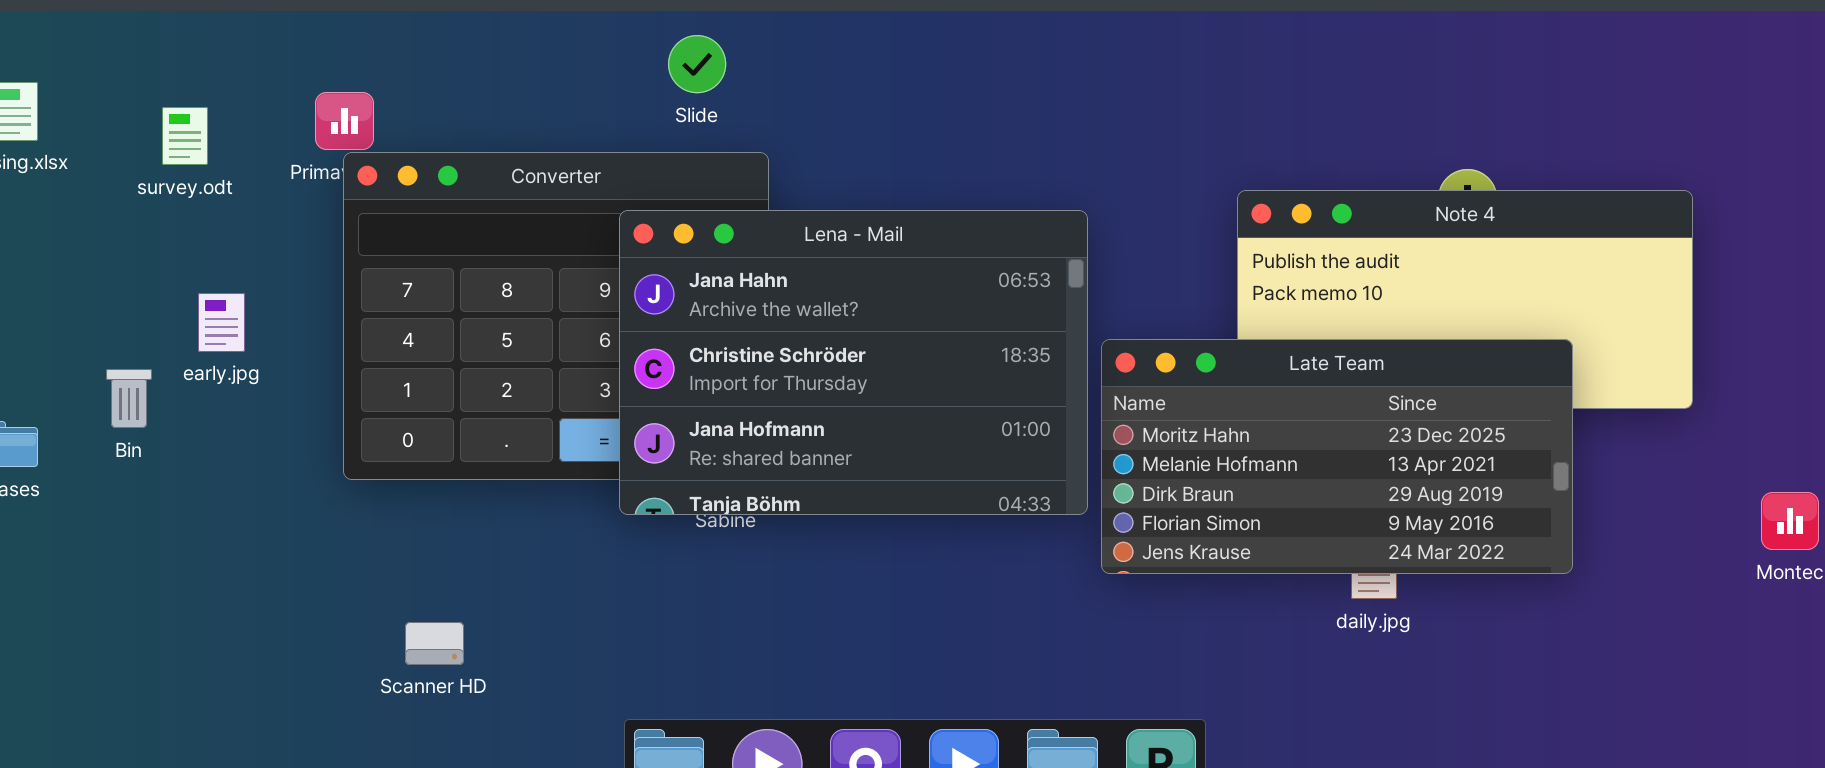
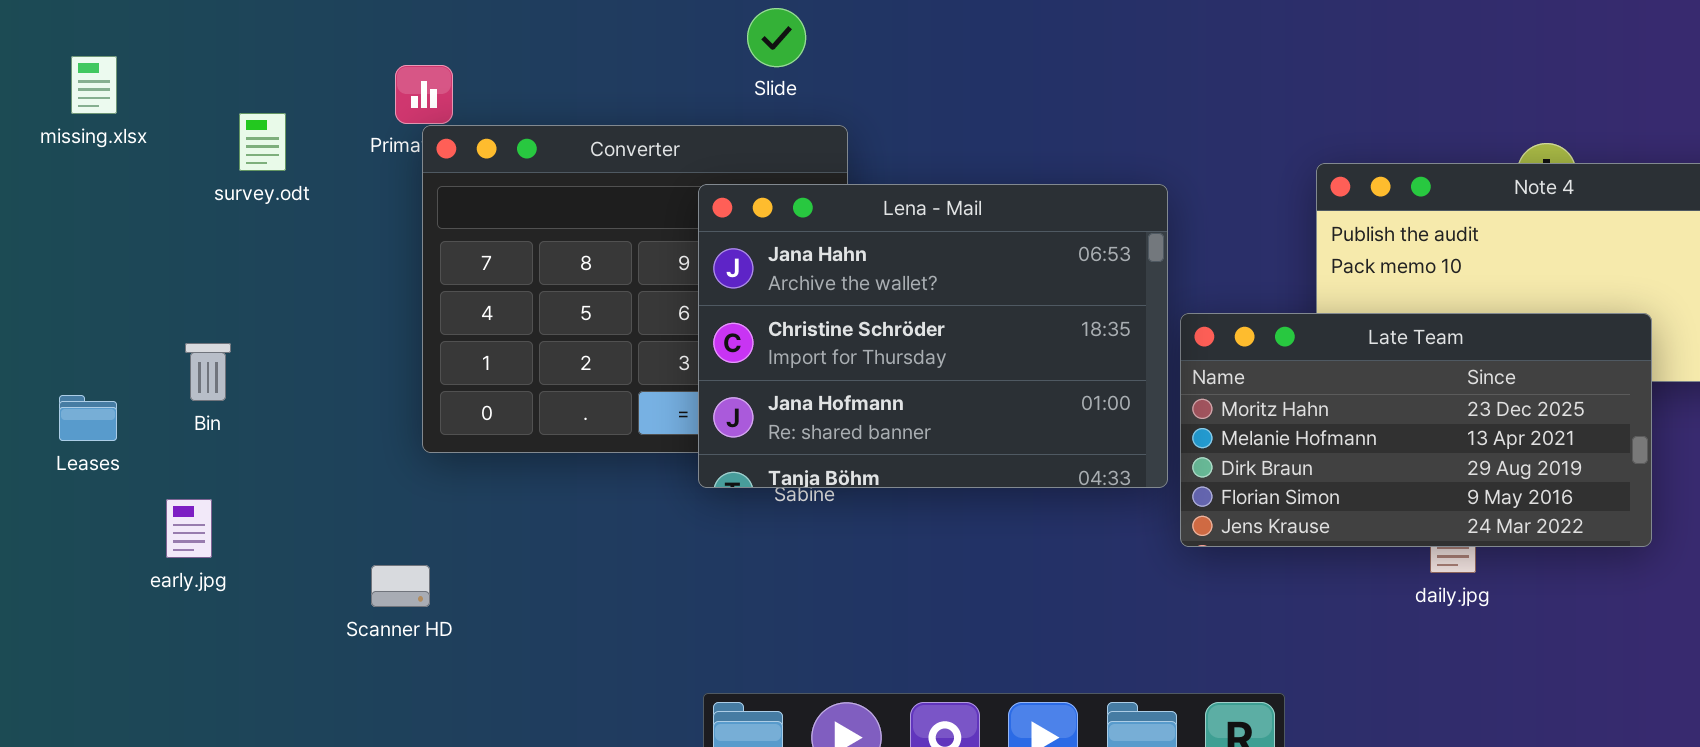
survey.odt: [162,107,208,165] -> [239,113,286,171], moved
early.jpg: [198,293,245,352] -> [166,499,212,558], moved
Scanner HD: [405,622,464,665] -> [371,565,430,607], moved

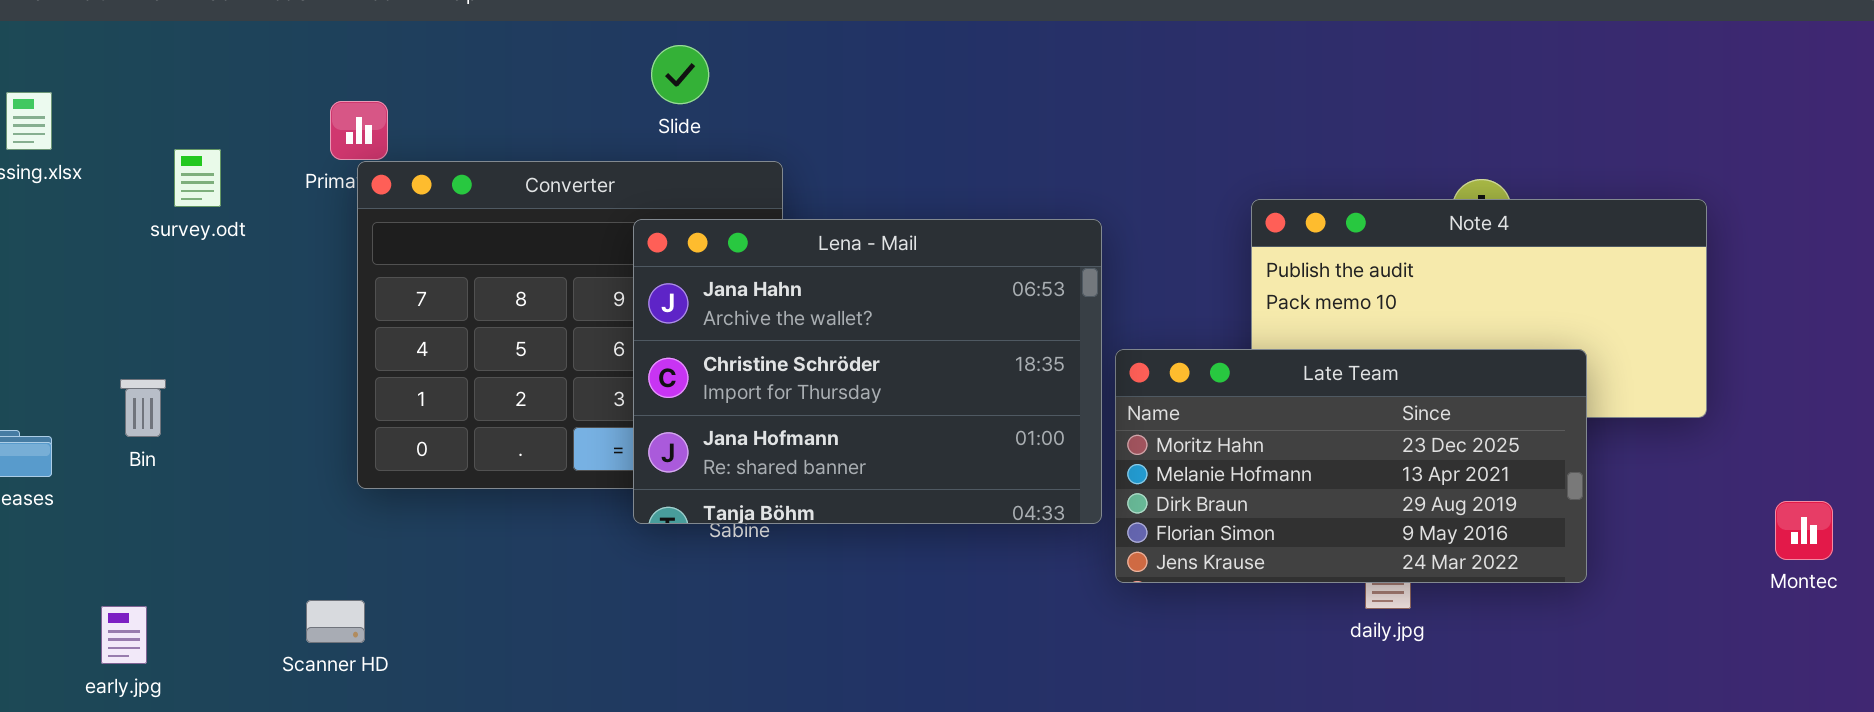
Slide: [747,8,806,67] -> [651,45,709,104], moved
early.jpg: [166,499,212,558] -> [101,606,147,664], moved

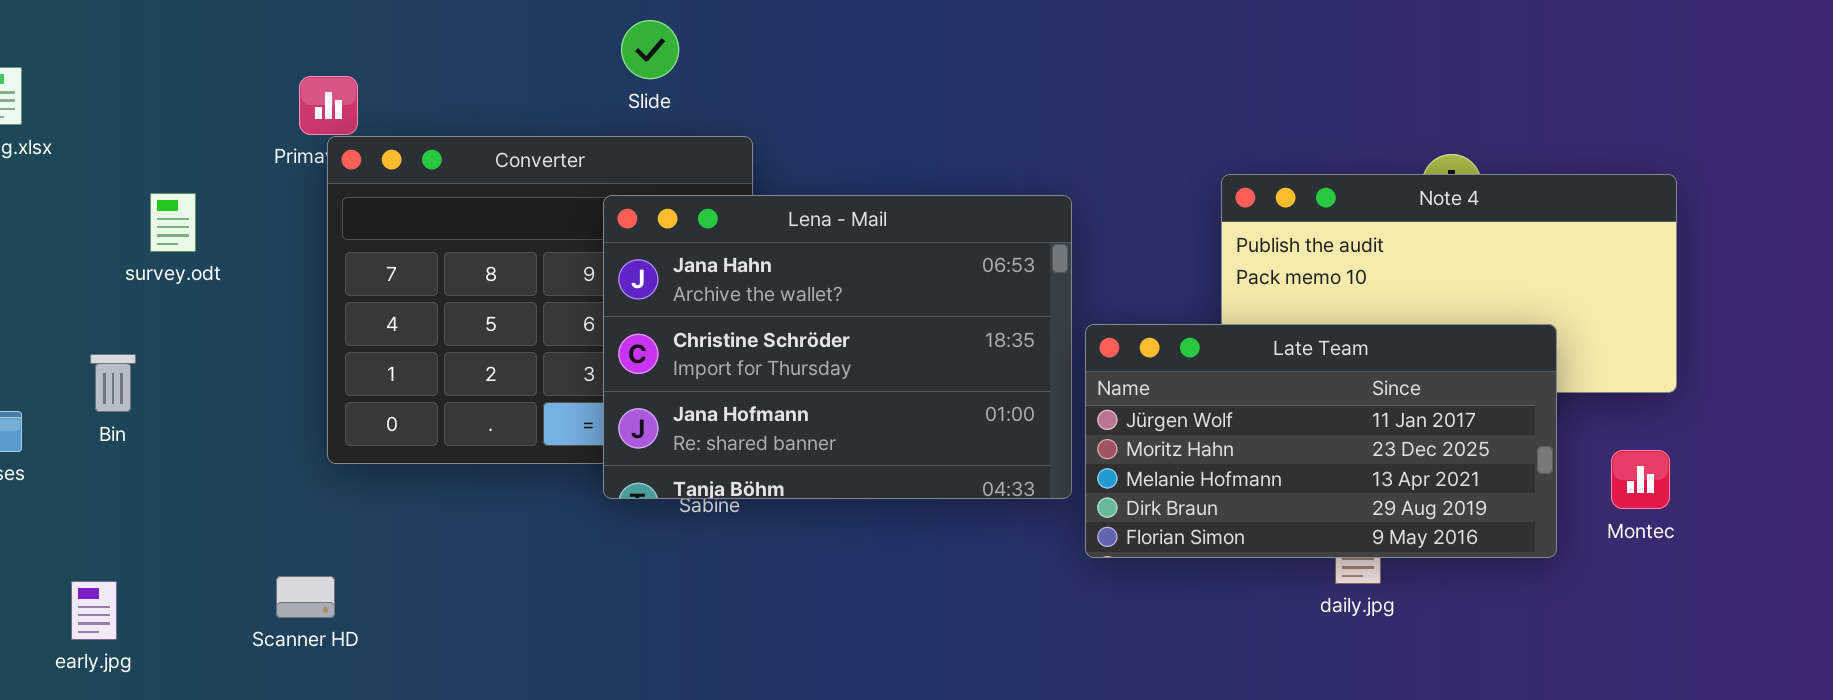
survey.odt: [174,149,221,207] -> [150,193,196,252], moved
Late Team: [1115,349,1587,583] -> [1085,324,1557,558], scrolled up 1 row
Montec: [1775,501,1833,560] -> [1611,450,1670,509], moved

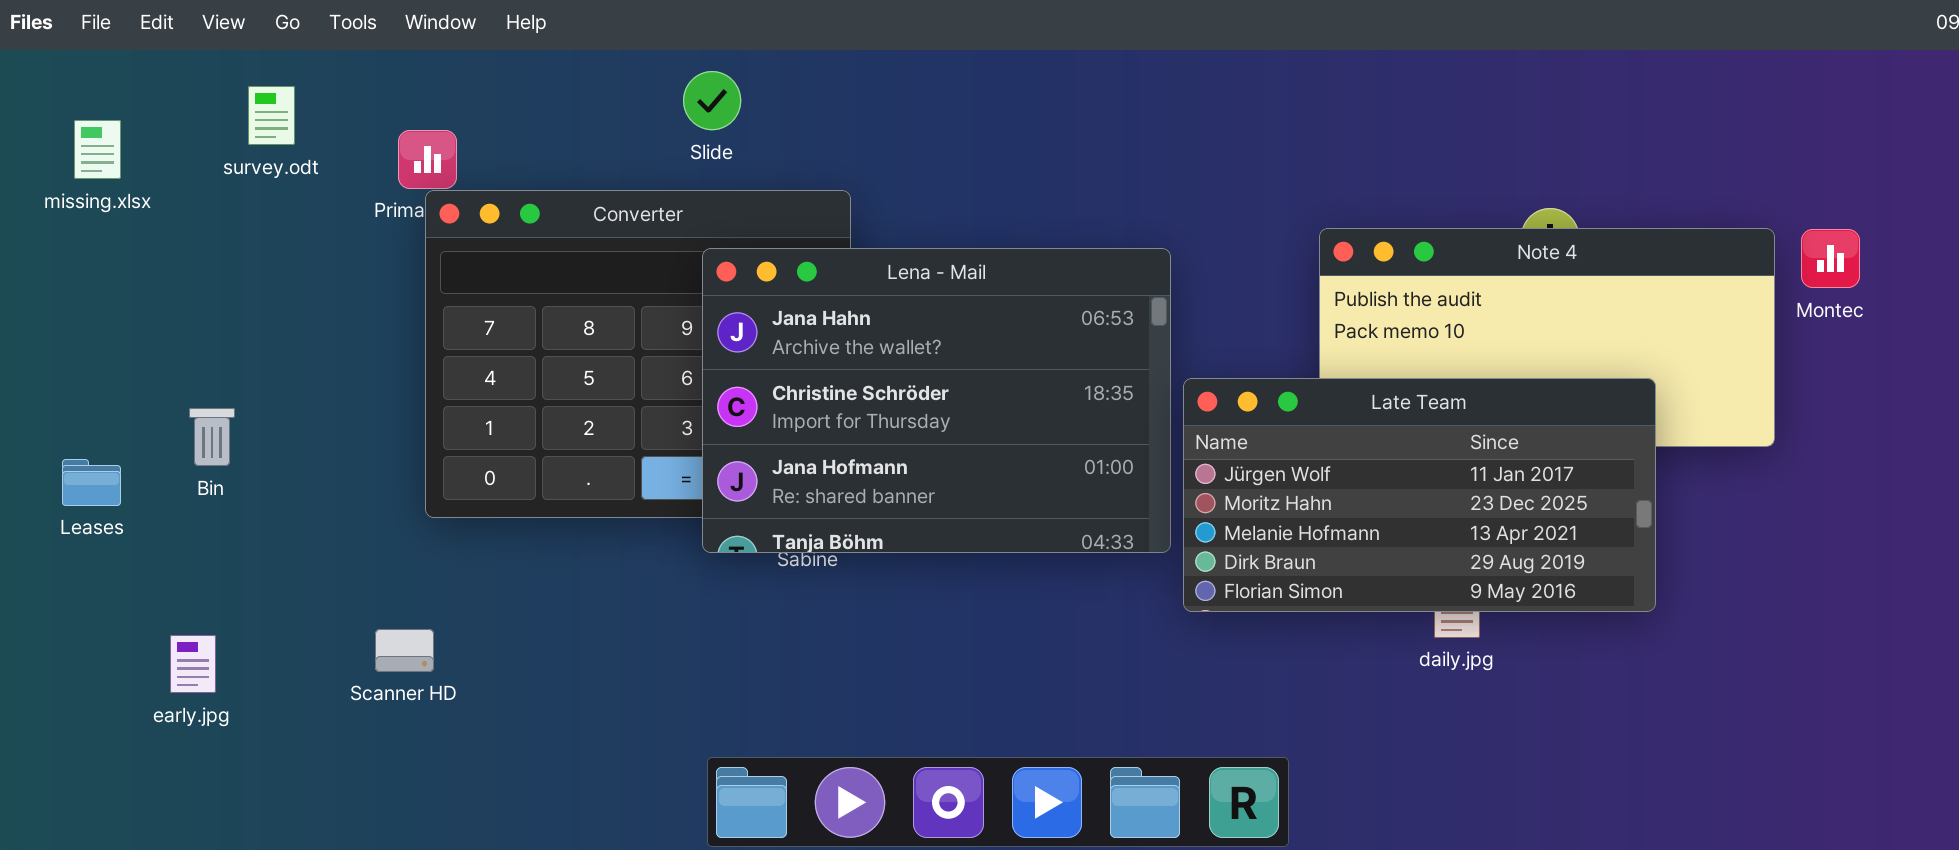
Slide: [621,20,679,79] -> [683,71,741,130], moved
survey.odt: [150,193,196,252] -> [248,86,295,145], moved
Montec: [1611,450,1670,509] -> [1801,229,1860,288], moved

